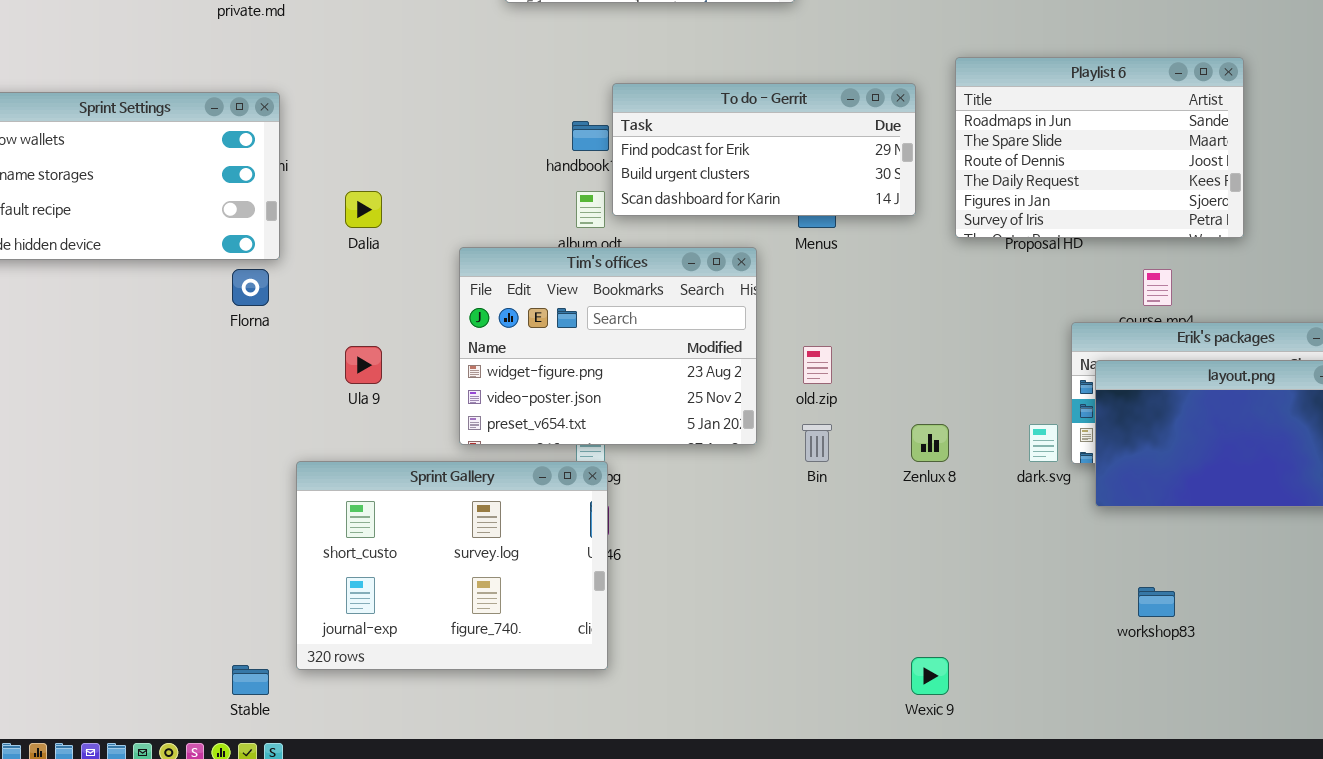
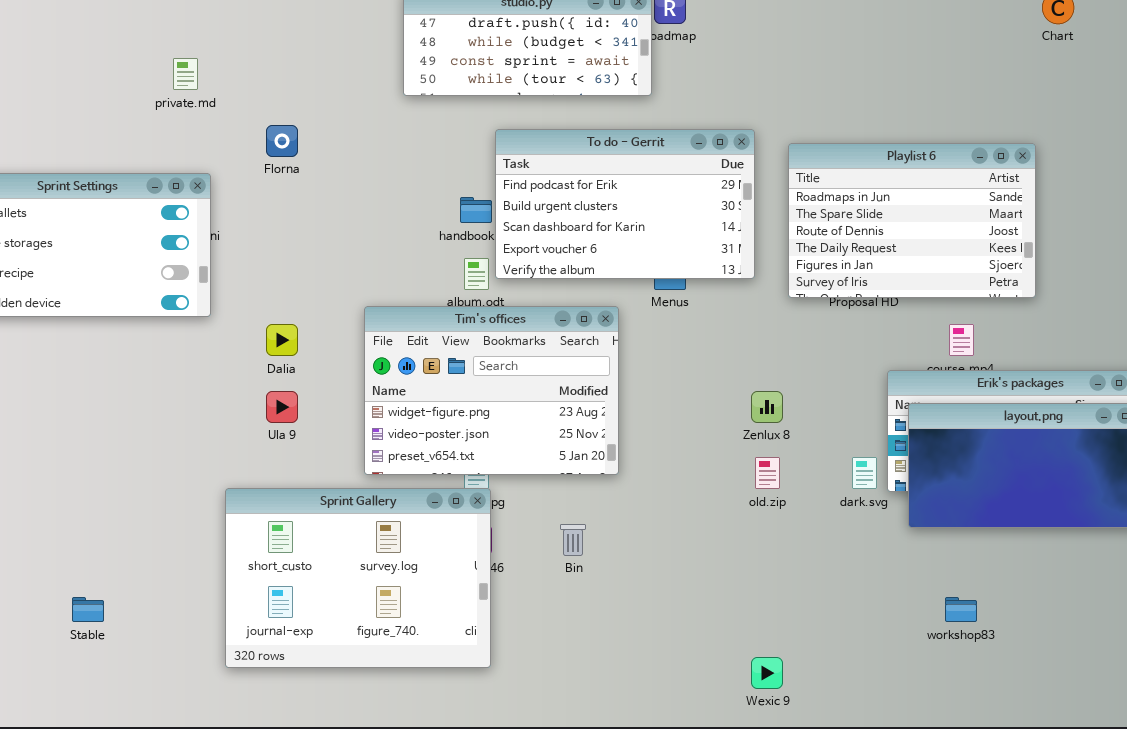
To do - Gerrit: [612,83,916,216] -> [495,129,755,279], resized
Dalia: [345,191,382,228] -> [266,324,298,356], moved
Florna: [232,269,269,306] -> [266,125,298,157], moved
old.zip: [803,346,832,384] -> [755,457,780,489], moved
Bin: [802,424,832,462] -> [560,524,586,556], moved
Zenlux 8: [911,424,949,462] -> [751,391,783,423], moved
Stable: [232,665,269,695] -> [72,597,104,622], moved

